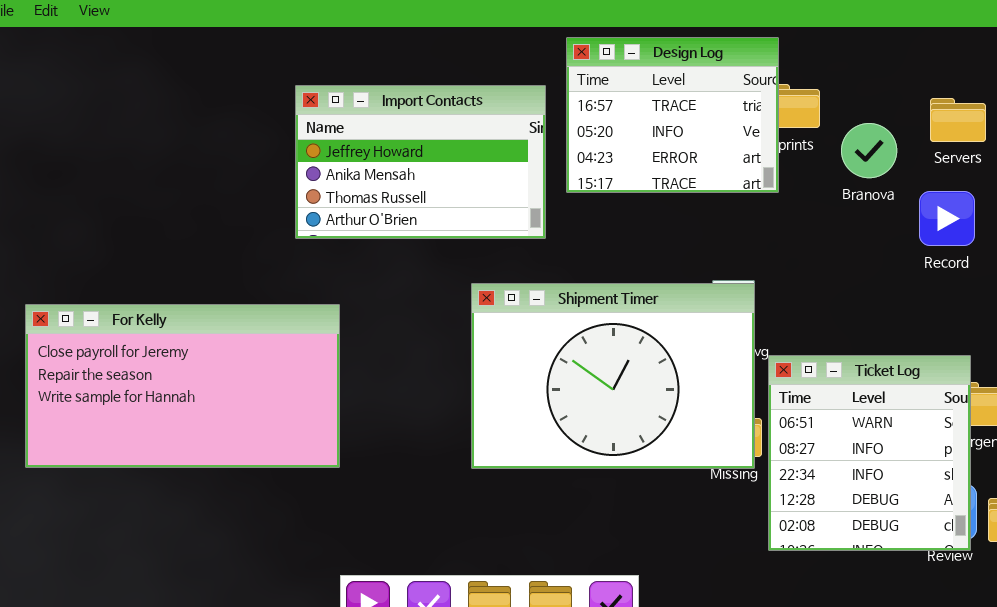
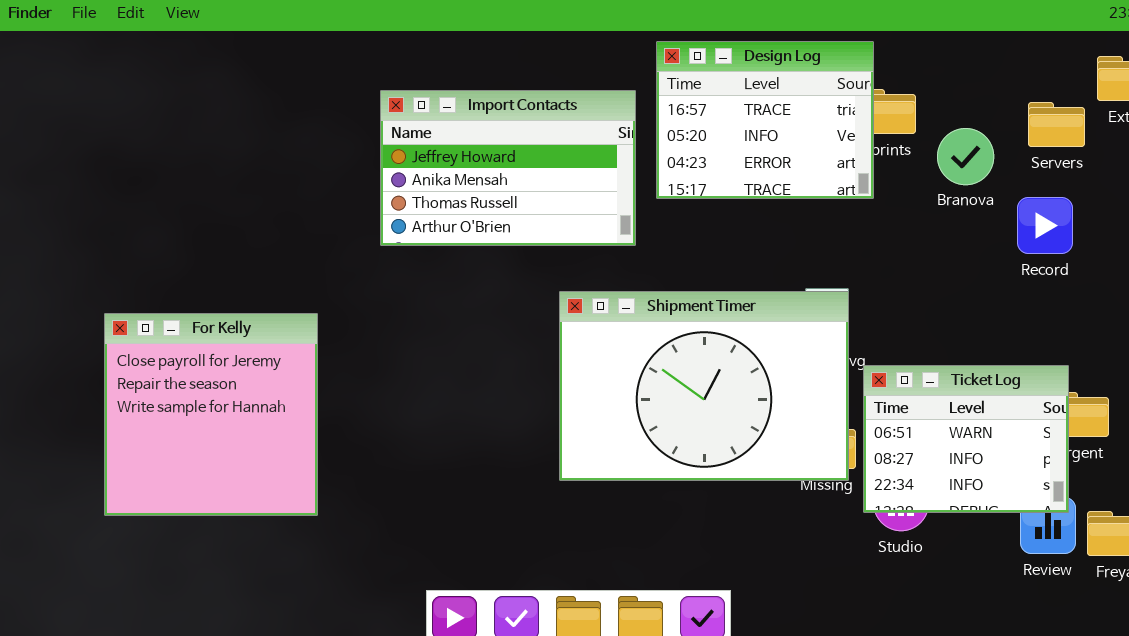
For Kelly: [25,304,340,468] -> [104,313,318,516], resized
Ticket Log: [768,355,971,551] -> [863,365,1069,513], resized

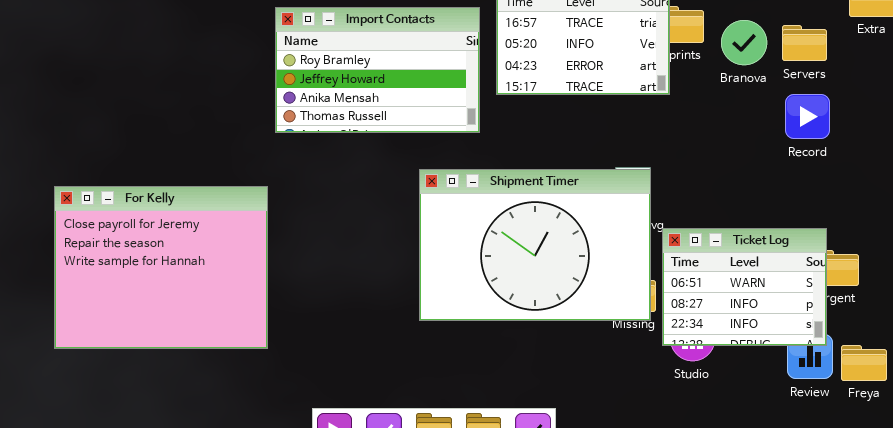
Import Contacts: [380,90,636,246] -> [275,7,480,133], scrolled up 1 row
Servers: [1028,102,1085,147] -> [782,25,827,61], moved
Branova: [937,128,994,185] -> [721,20,767,65], moved
For Kelly: [104,313,318,516] -> [54,186,268,349], resized

